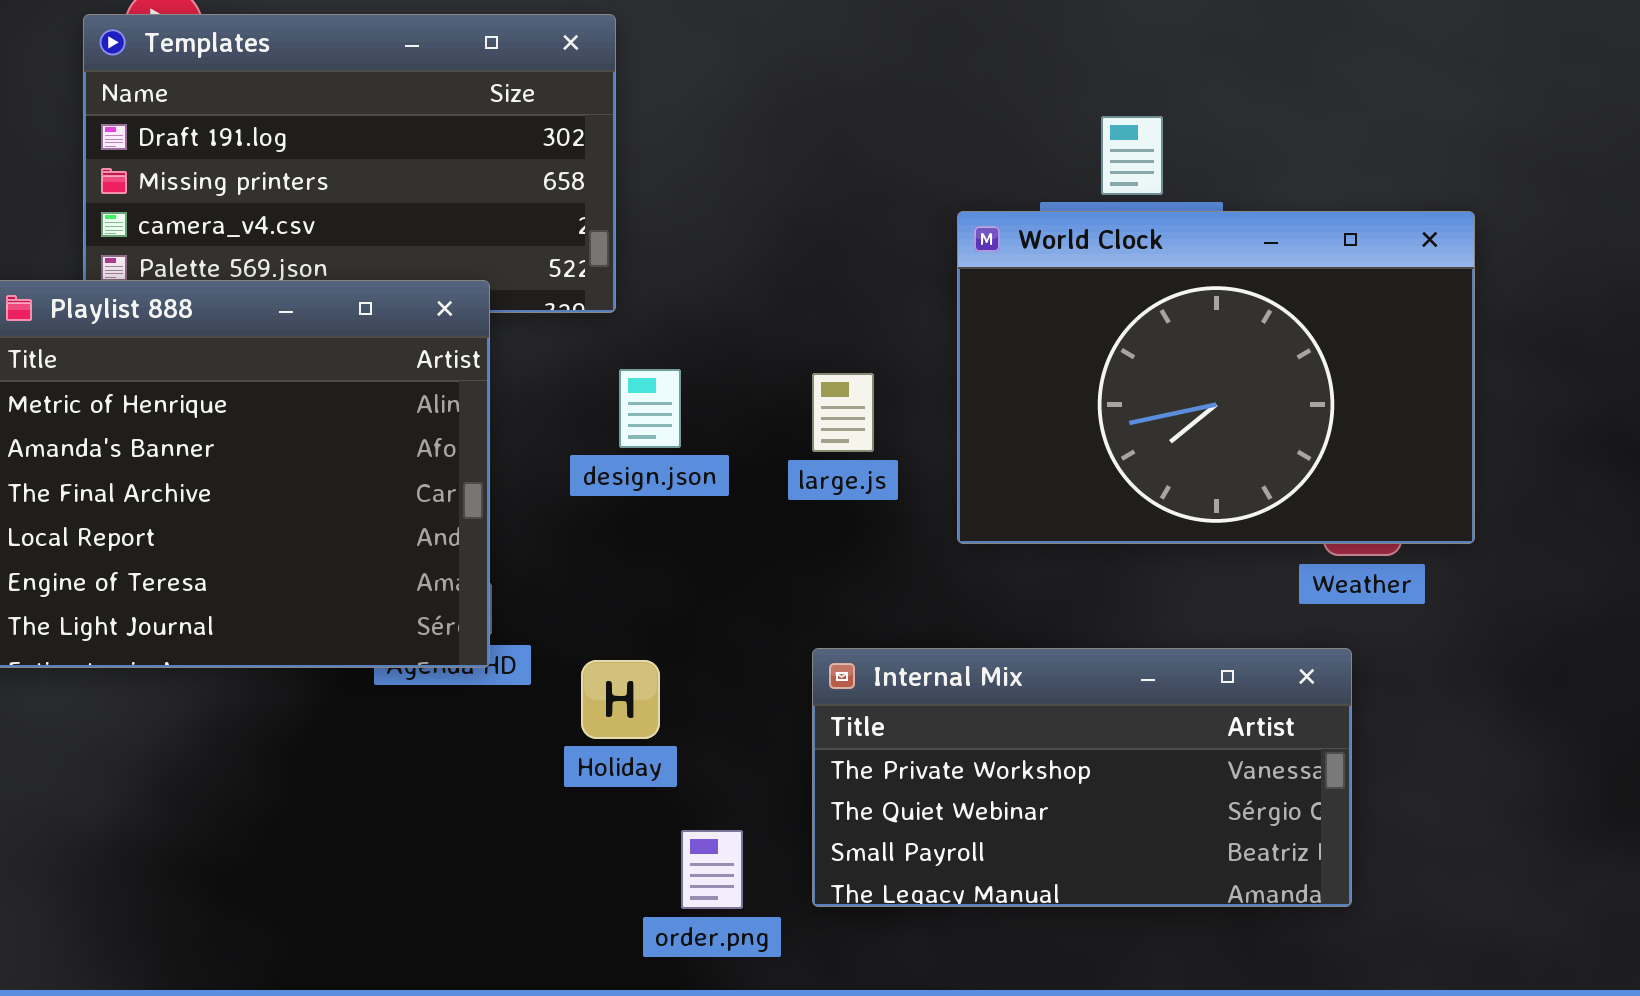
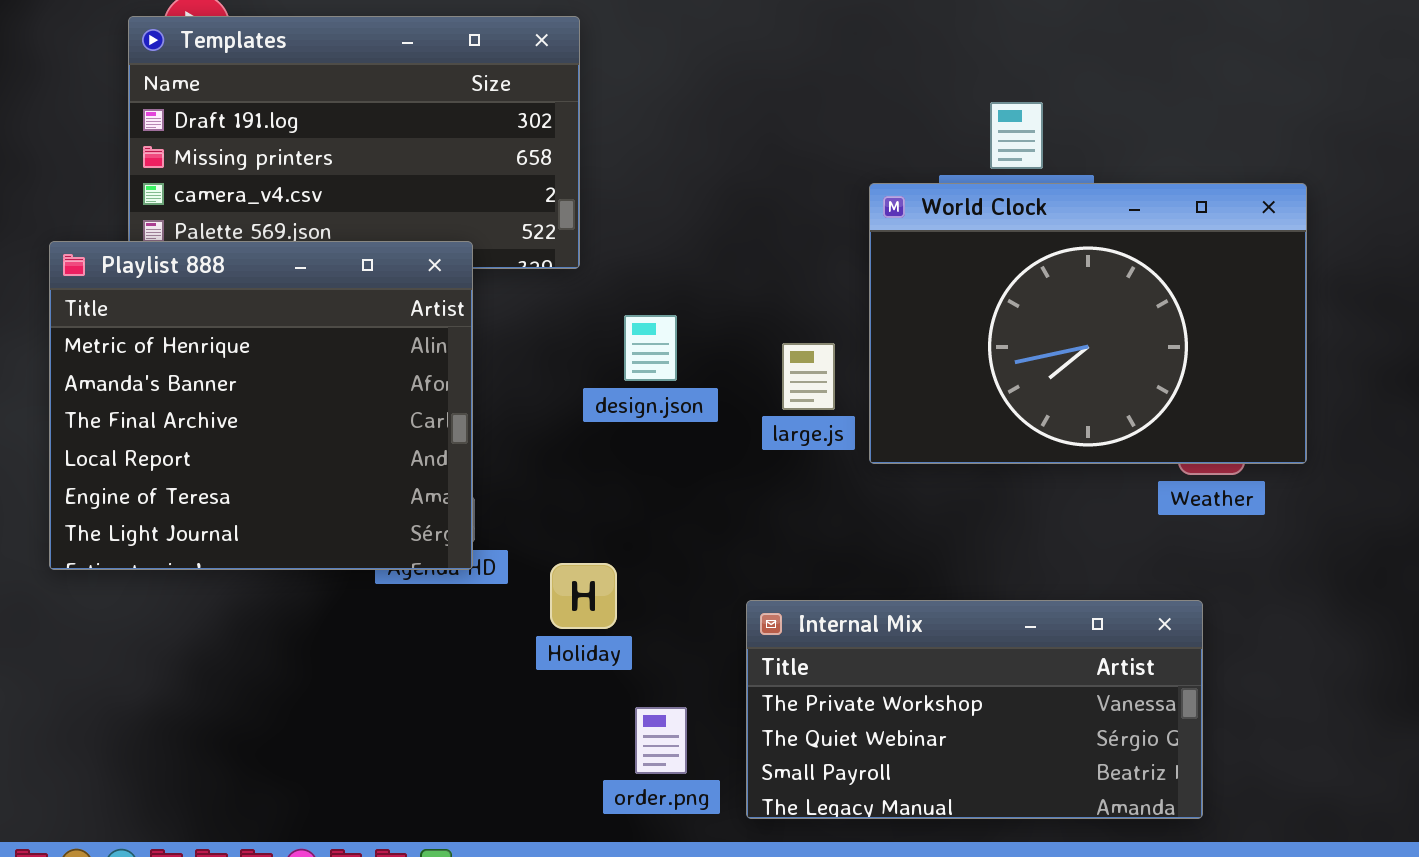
design.json: [619,369,681,448] -> [624,315,677,381], moved
large.js: [812,373,874,452] -> [782,343,835,410], moved
Internal Mix: [812,648,1352,907] -> [746,600,1203,819], moved

